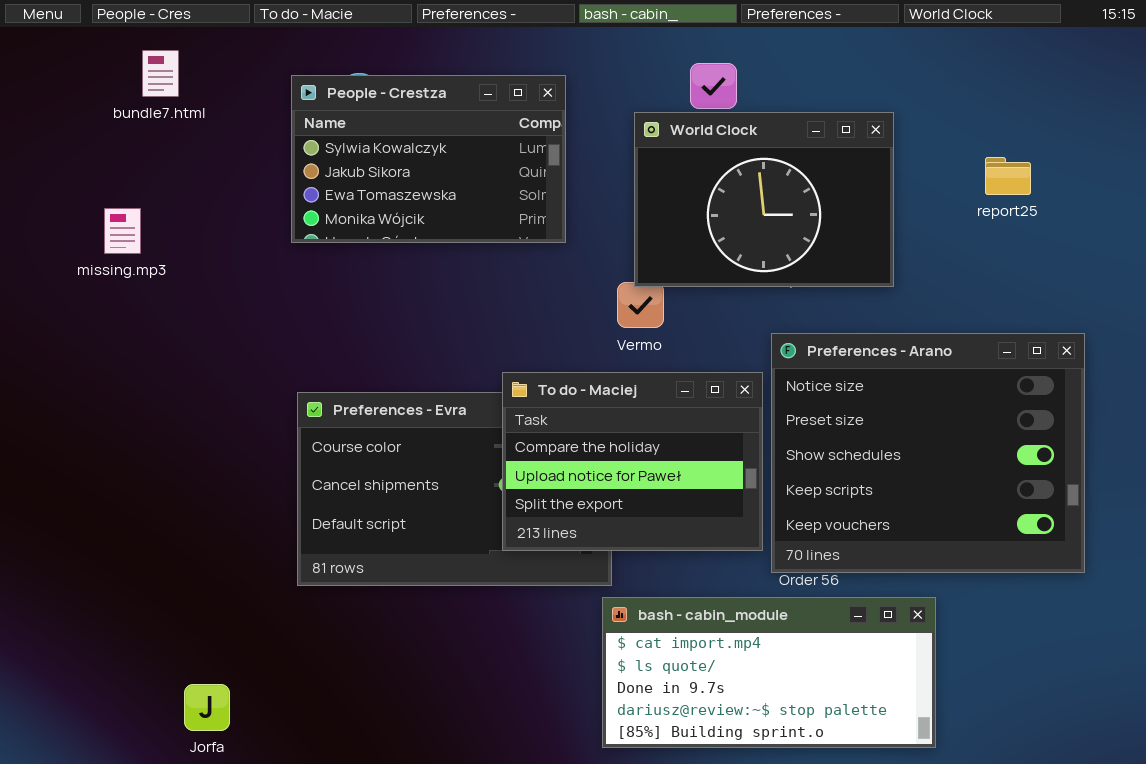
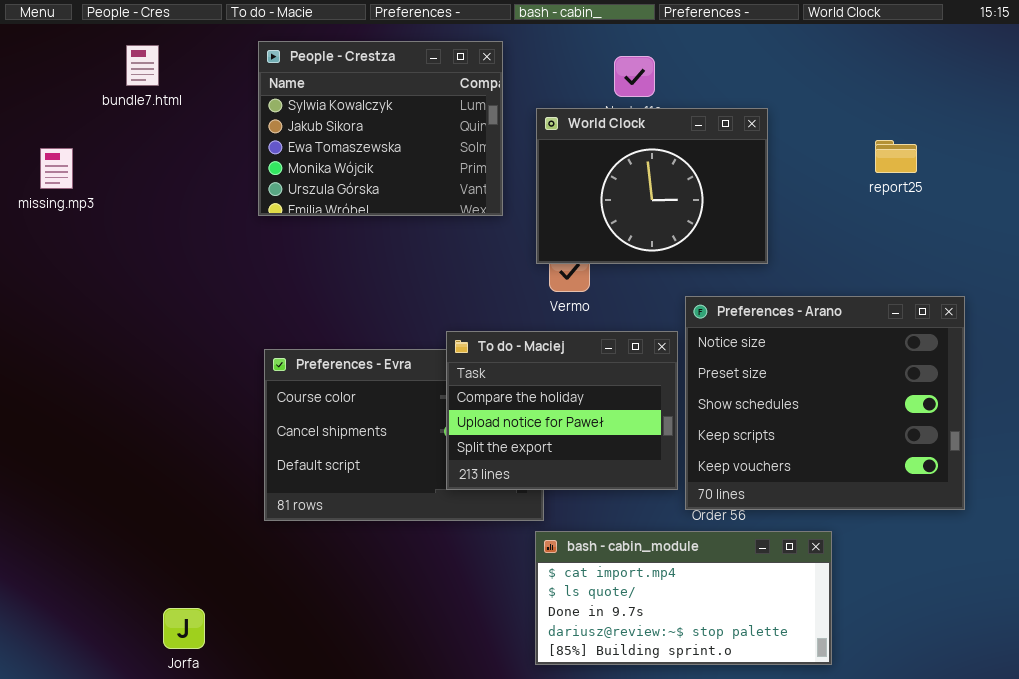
People - Crestza: [291,75,566,243] -> [258,41,503,216], resized
World Clock: [634,112,894,287] -> [536,108,768,264], moved
missing.mp3: [104,208,141,254] -> [40,148,73,189], moved

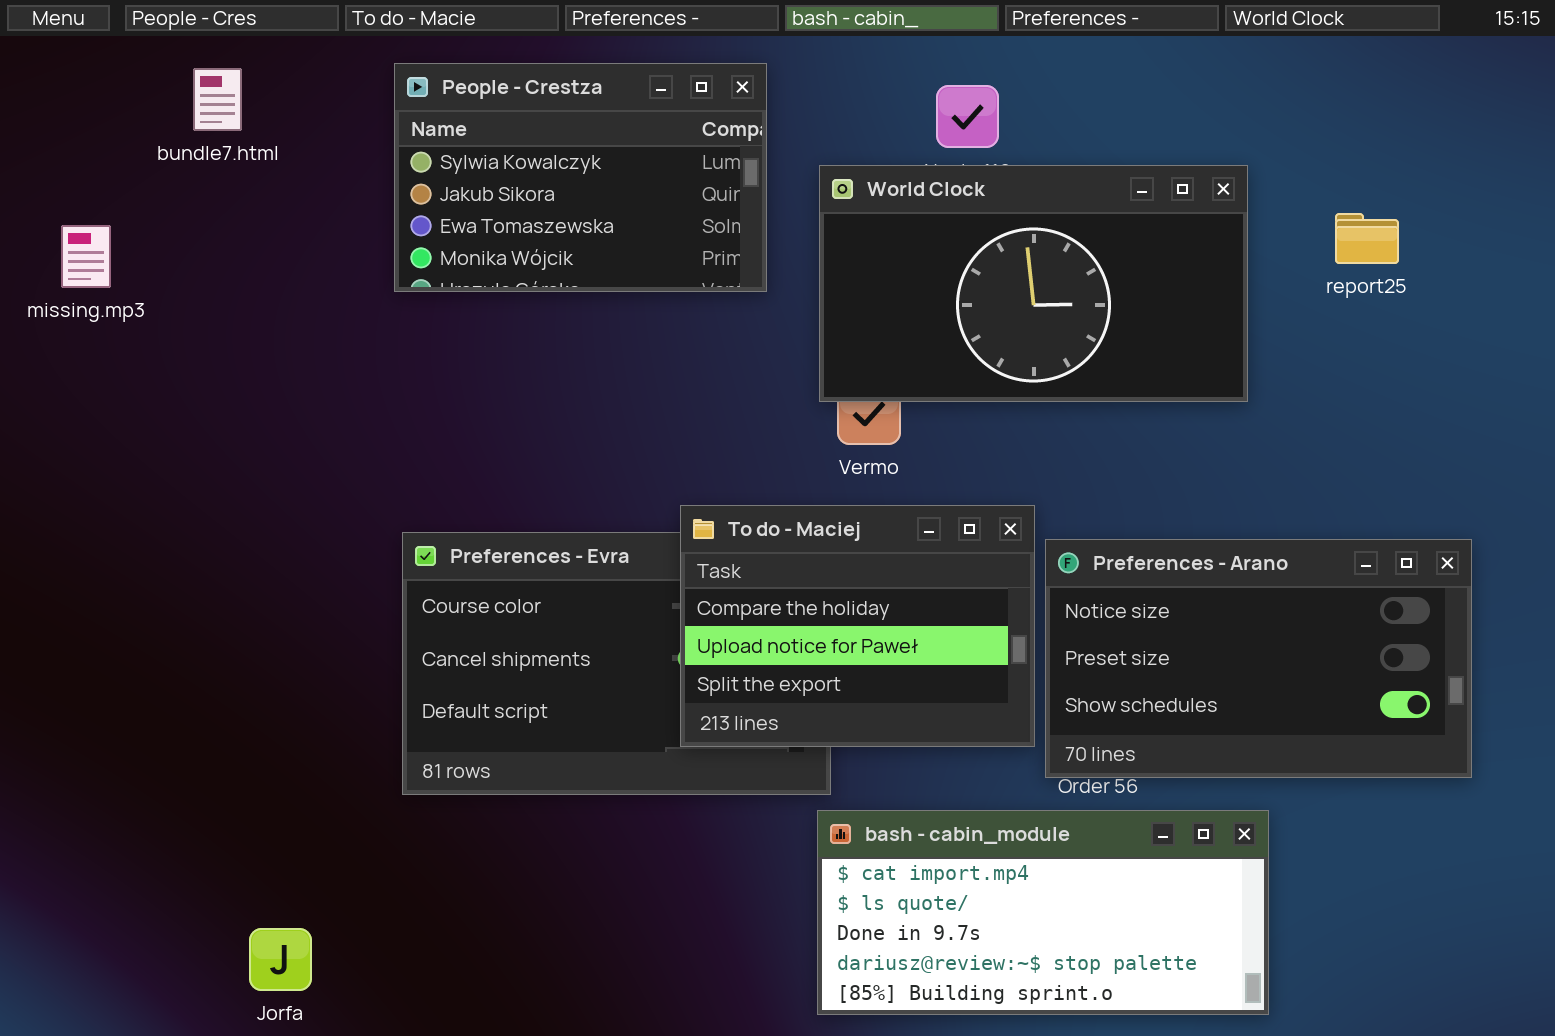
People - Crestza: [258,41,503,216] -> [394,63,767,292], resized
World Clock: [536,108,768,264] -> [819,165,1248,402], resized
Preferences - Arano: [685,296,965,510] -> [1045,539,1472,778], resized

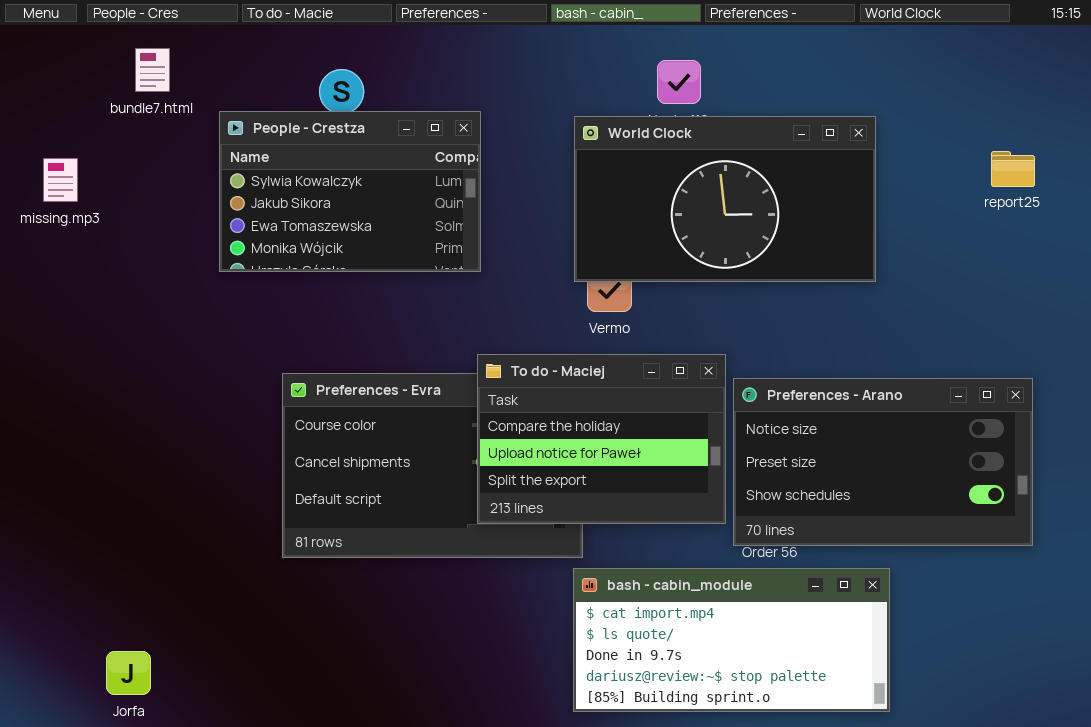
People - Crestza: [394,63,767,292] -> [219,111,481,272], moved
report25: [1335,213,1399,264] -> [991,151,1035,187], moved
Jorfa: [249,928,312,991] -> [106,651,151,695], moved

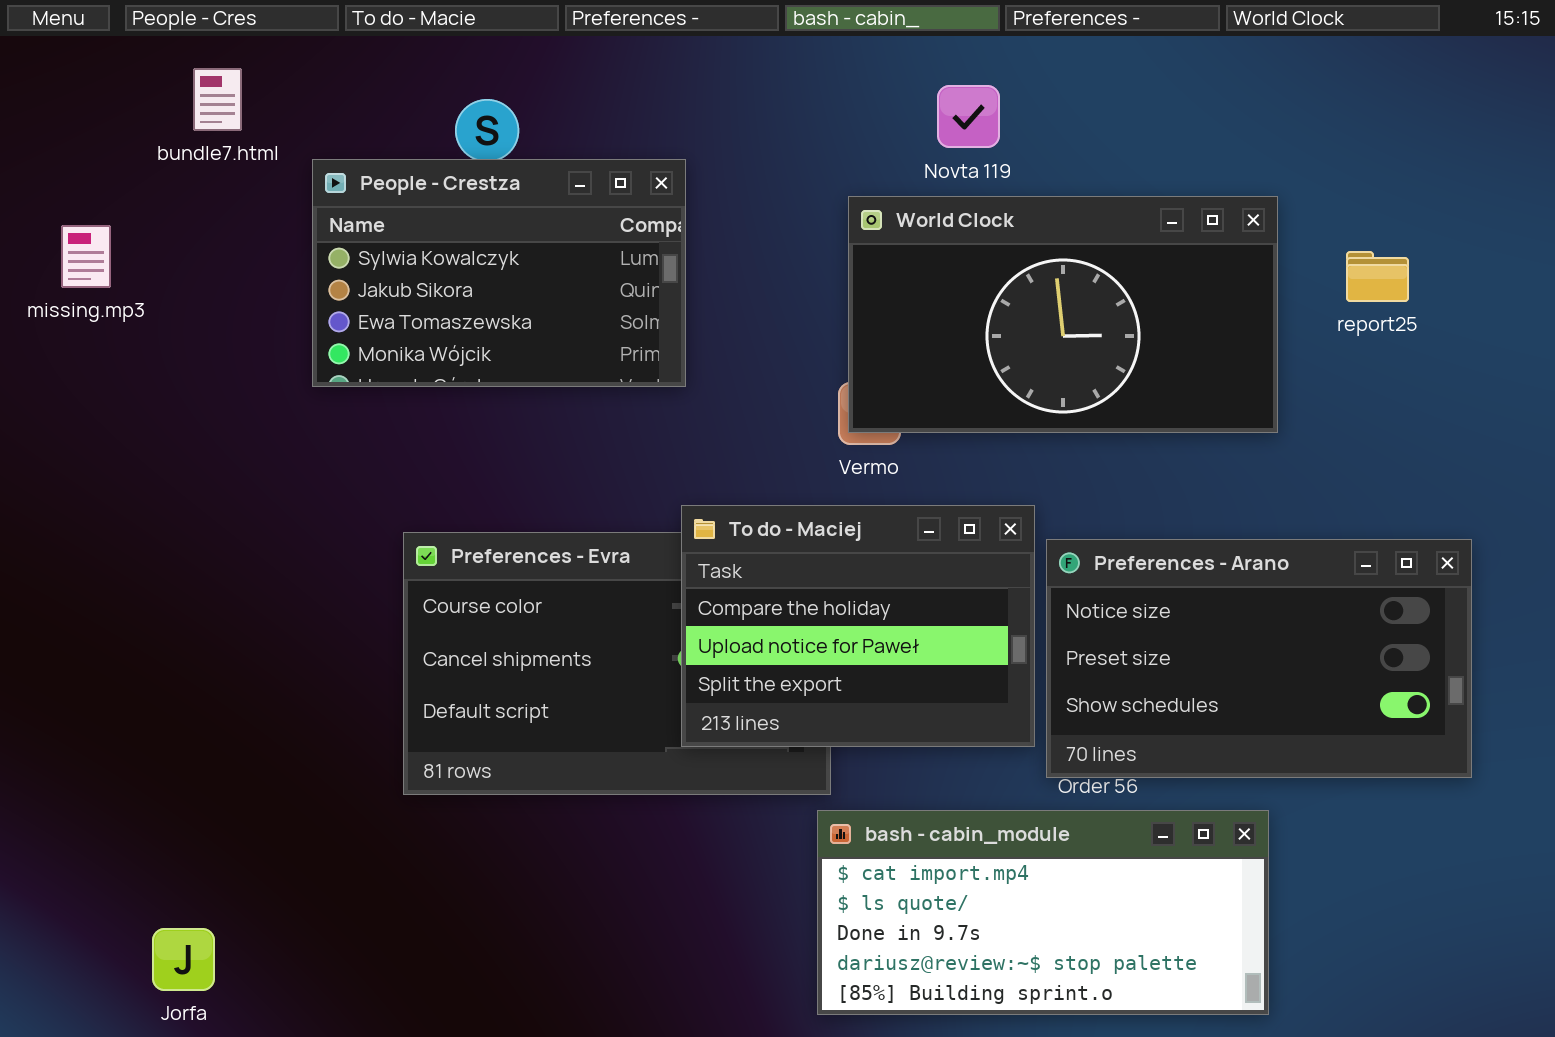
World Clock: [574,116,876,282] -> [848,196,1278,433], moved
report25: [991,151,1035,187] -> [1346,251,1409,302], moved

